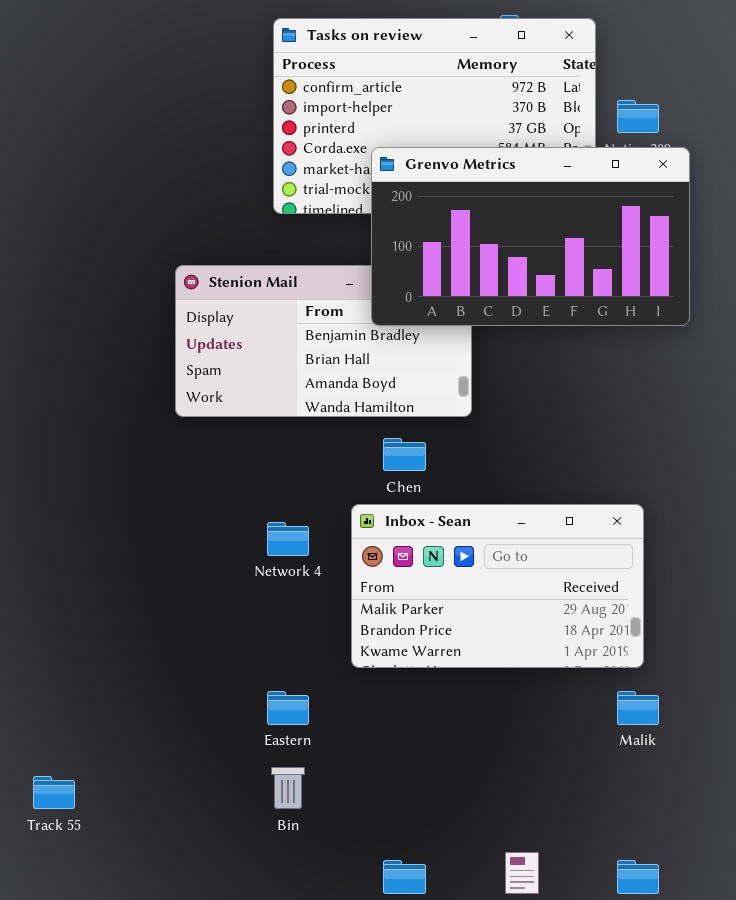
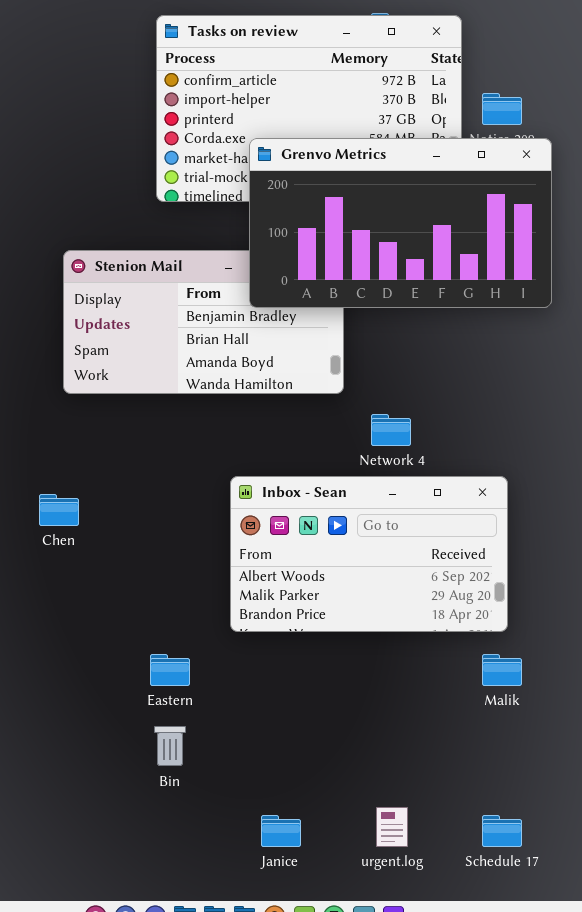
Chen: [383,438,426,471] -> [39,494,79,526], moved
Inbox - Sean: [351,504,644,668] -> [230,476,508,632], scrolled up 1 row
Network 4: [267,522,309,556] -> [371,414,411,446], moved

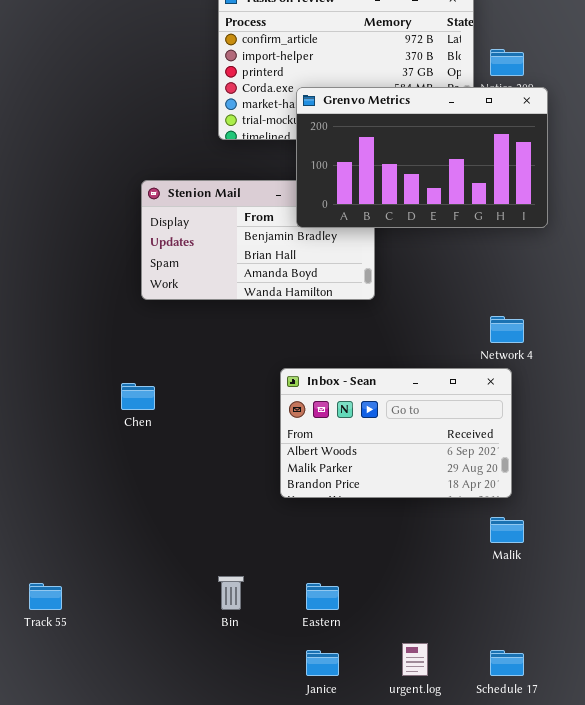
Network 4: [371,414,411,446] -> [490,316,524,343], moved
Eastern: [150,654,190,686] -> [306,583,339,610], moved

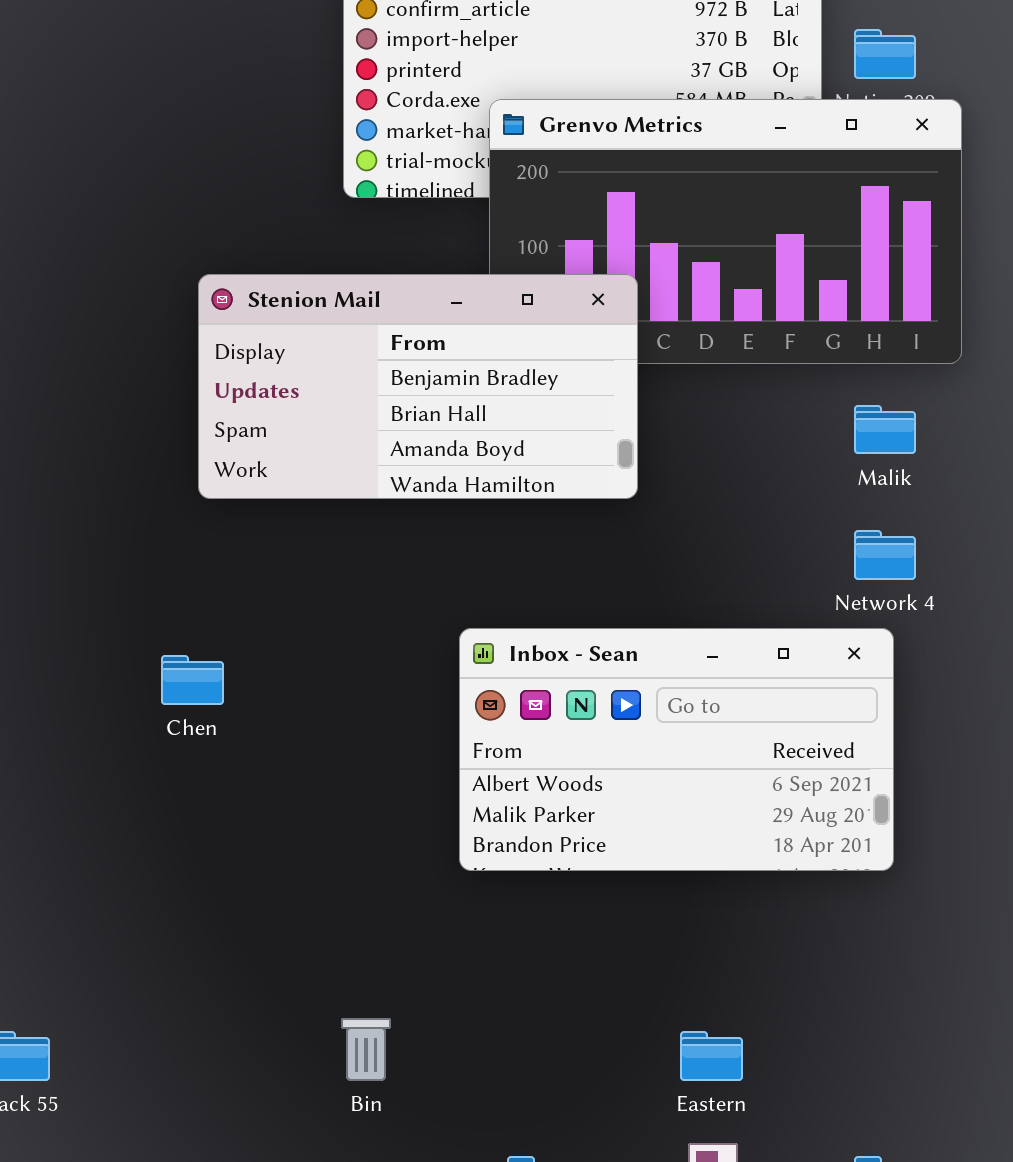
Stenion Mail: [141,180,375,300] -> [198,274,638,499], raised
Malik: [490,517,524,543] -> [854,405,916,454], moved
Eastern: [306,583,339,610] -> [680,1031,743,1081], moved

